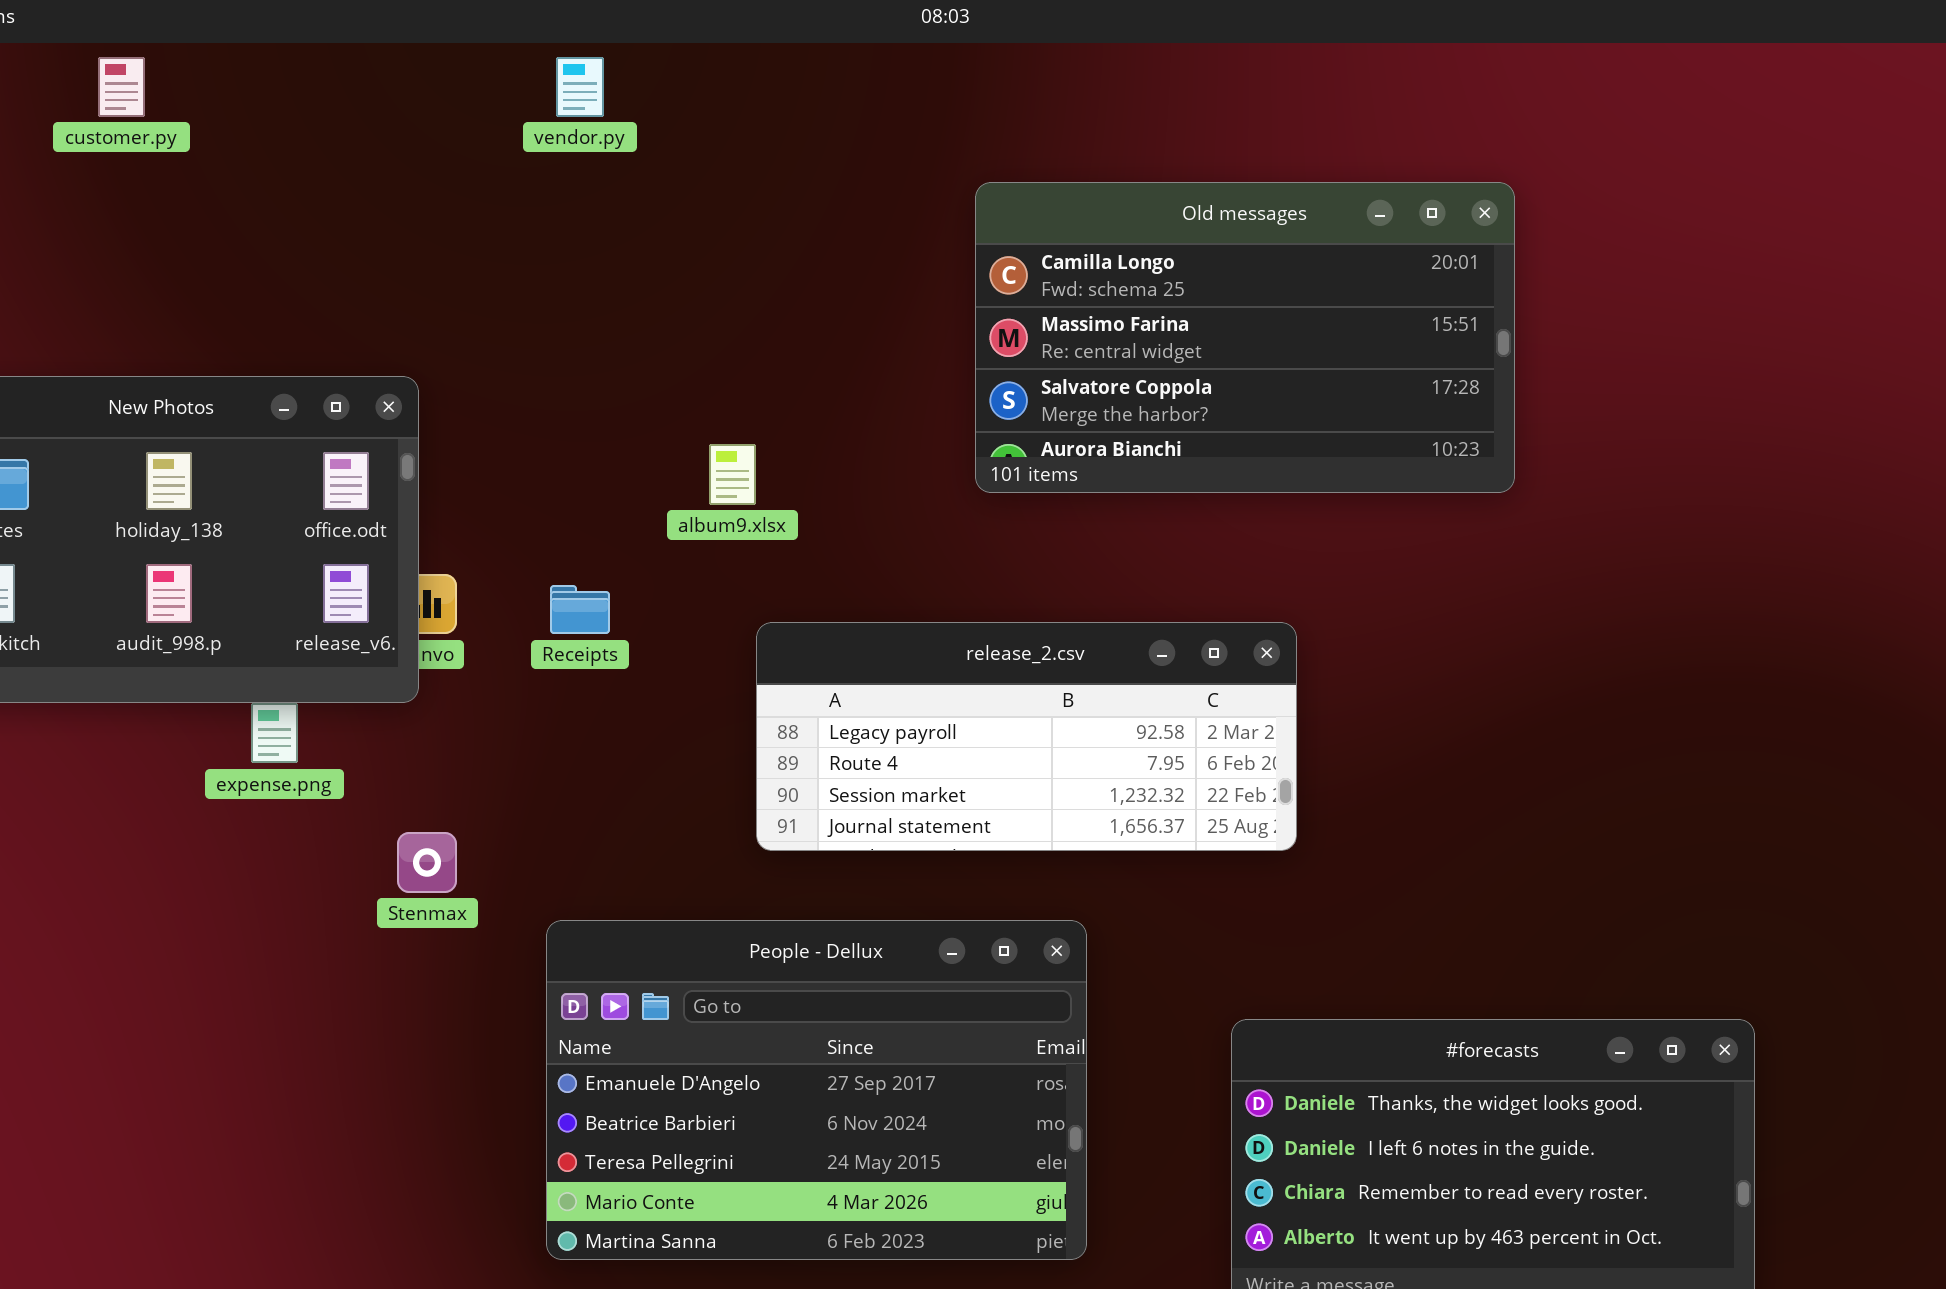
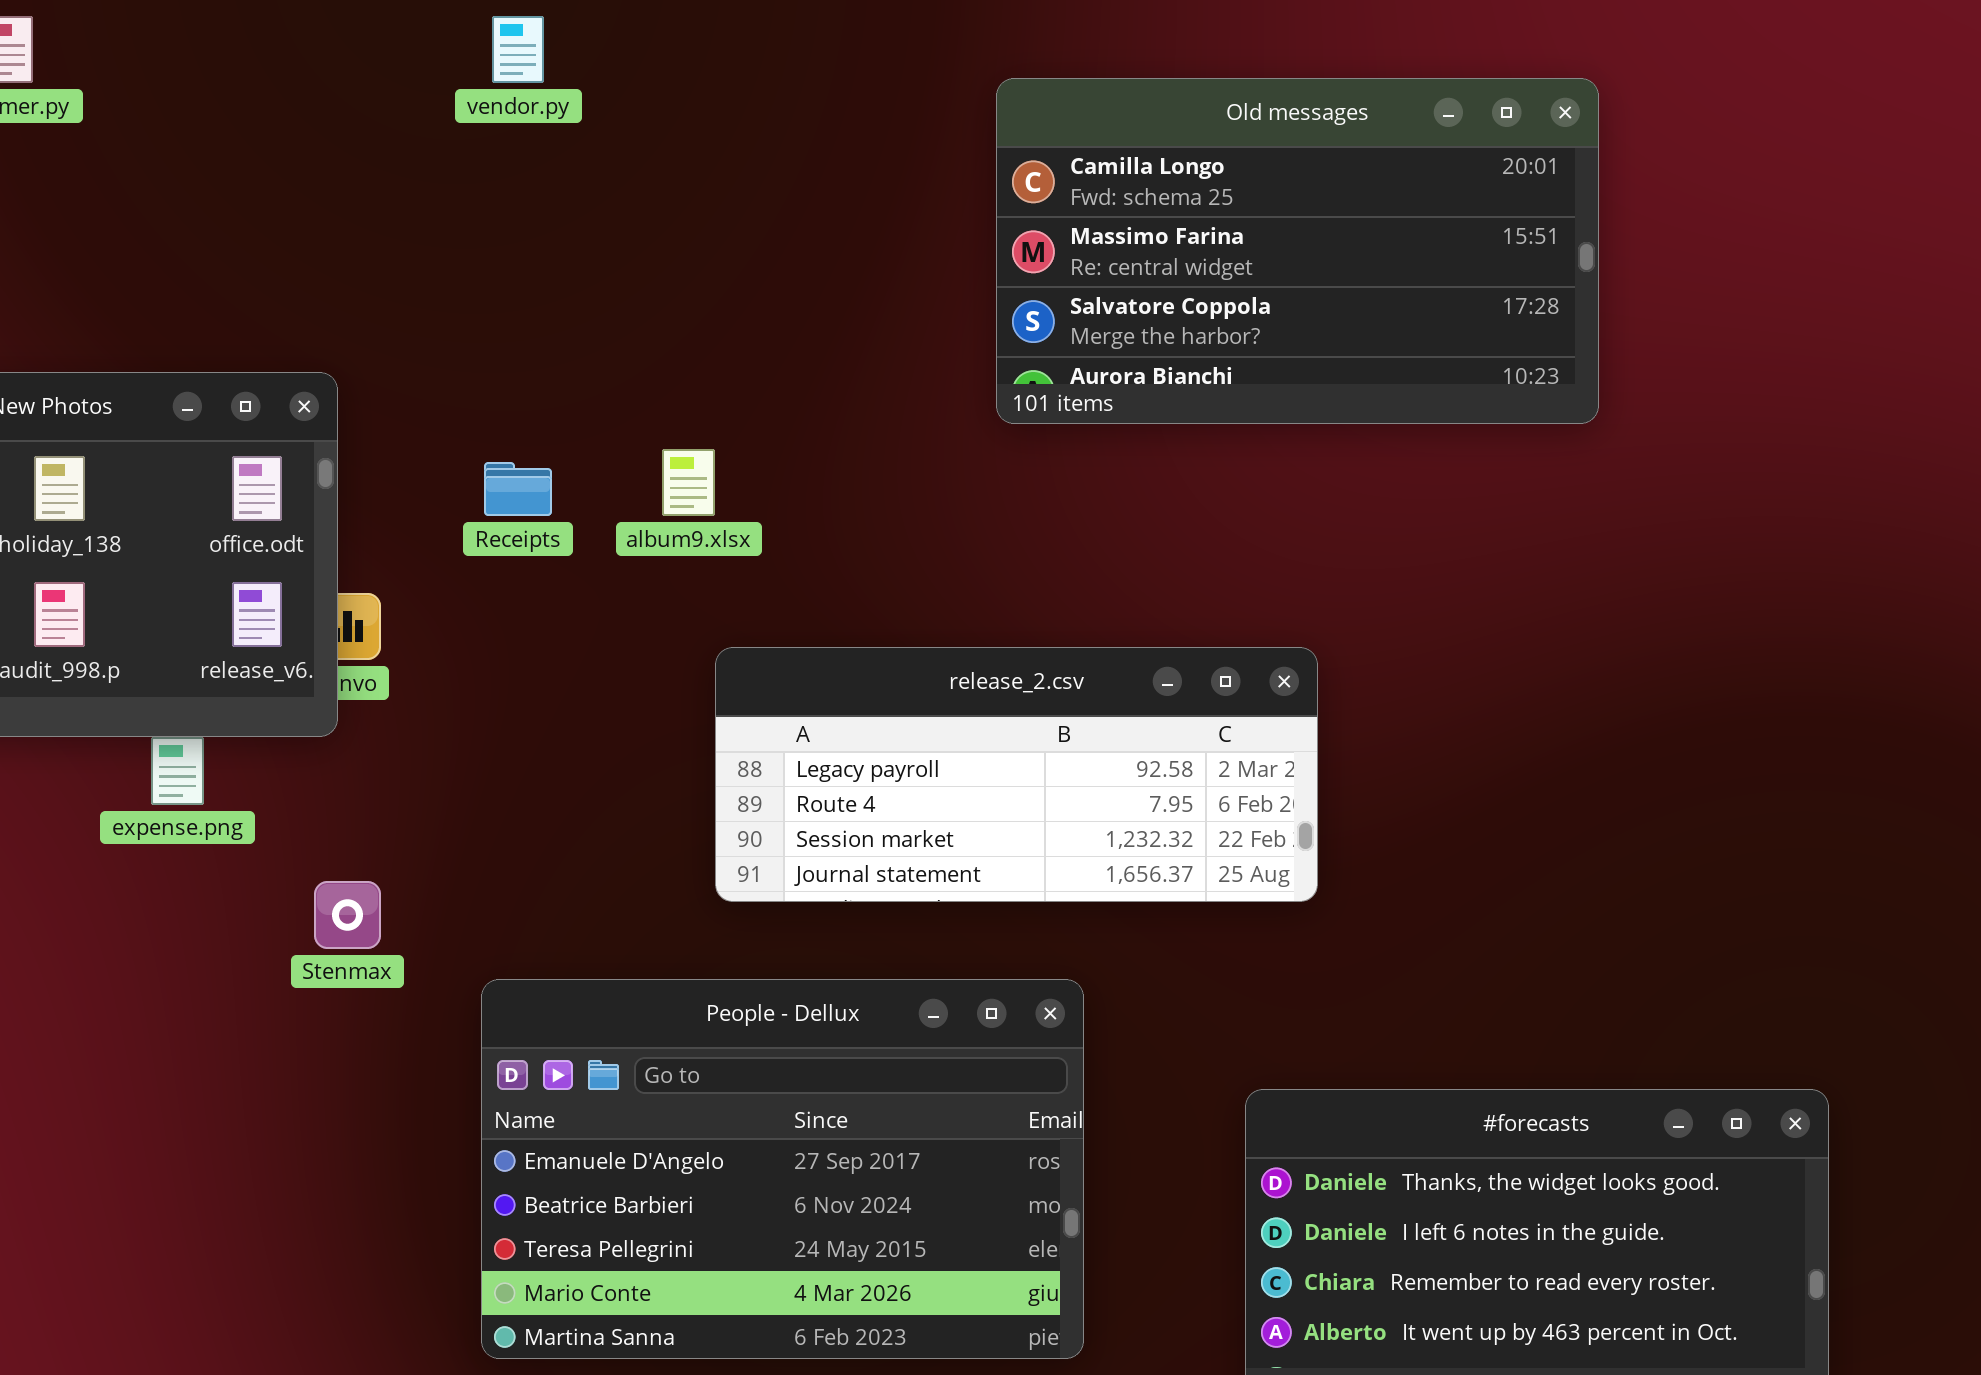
Old messages: [975,182,1515,493] -> [996,78,1599,424], moved
Receipts: [550,585,610,634] -> [484,462,552,516], moved

